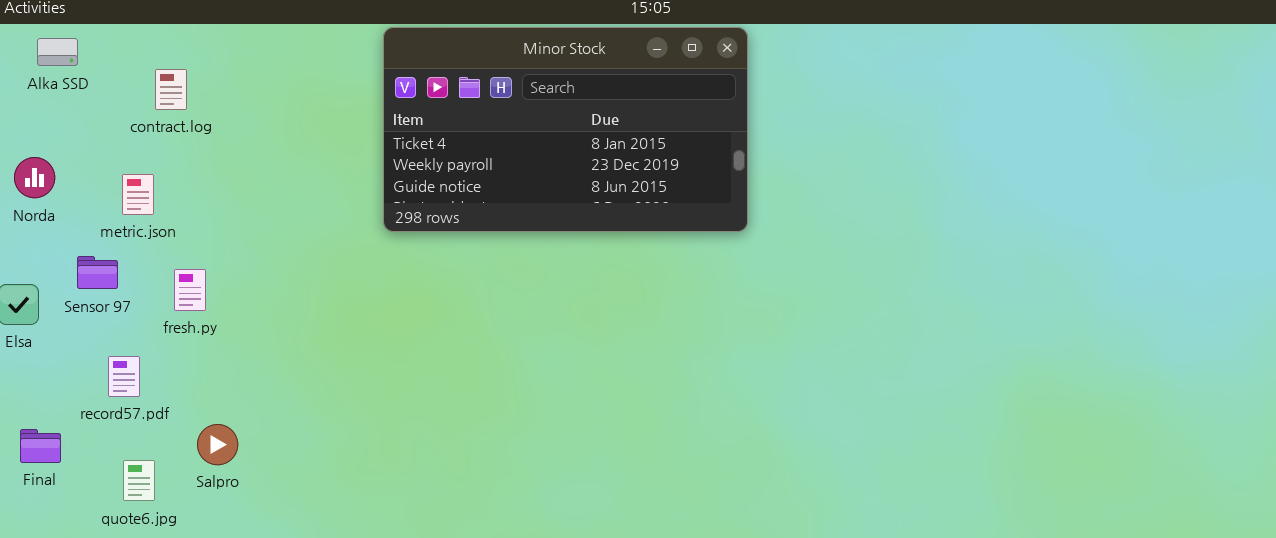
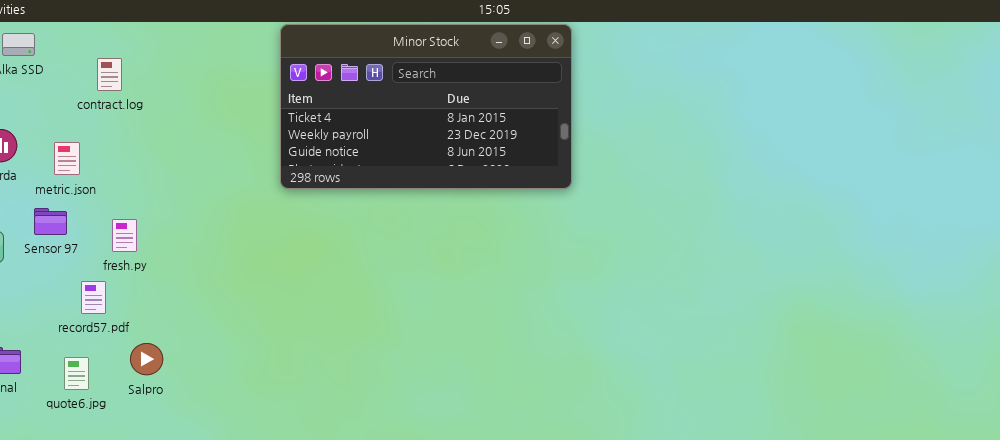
metric.json: [122,174,154,215] -> [54,142,80,175], moved
record57.pdf: [108,356,140,397] -> [81,281,106,314], moved
quote6.jpg: [123,460,155,501] -> [64,357,89,390], moved

